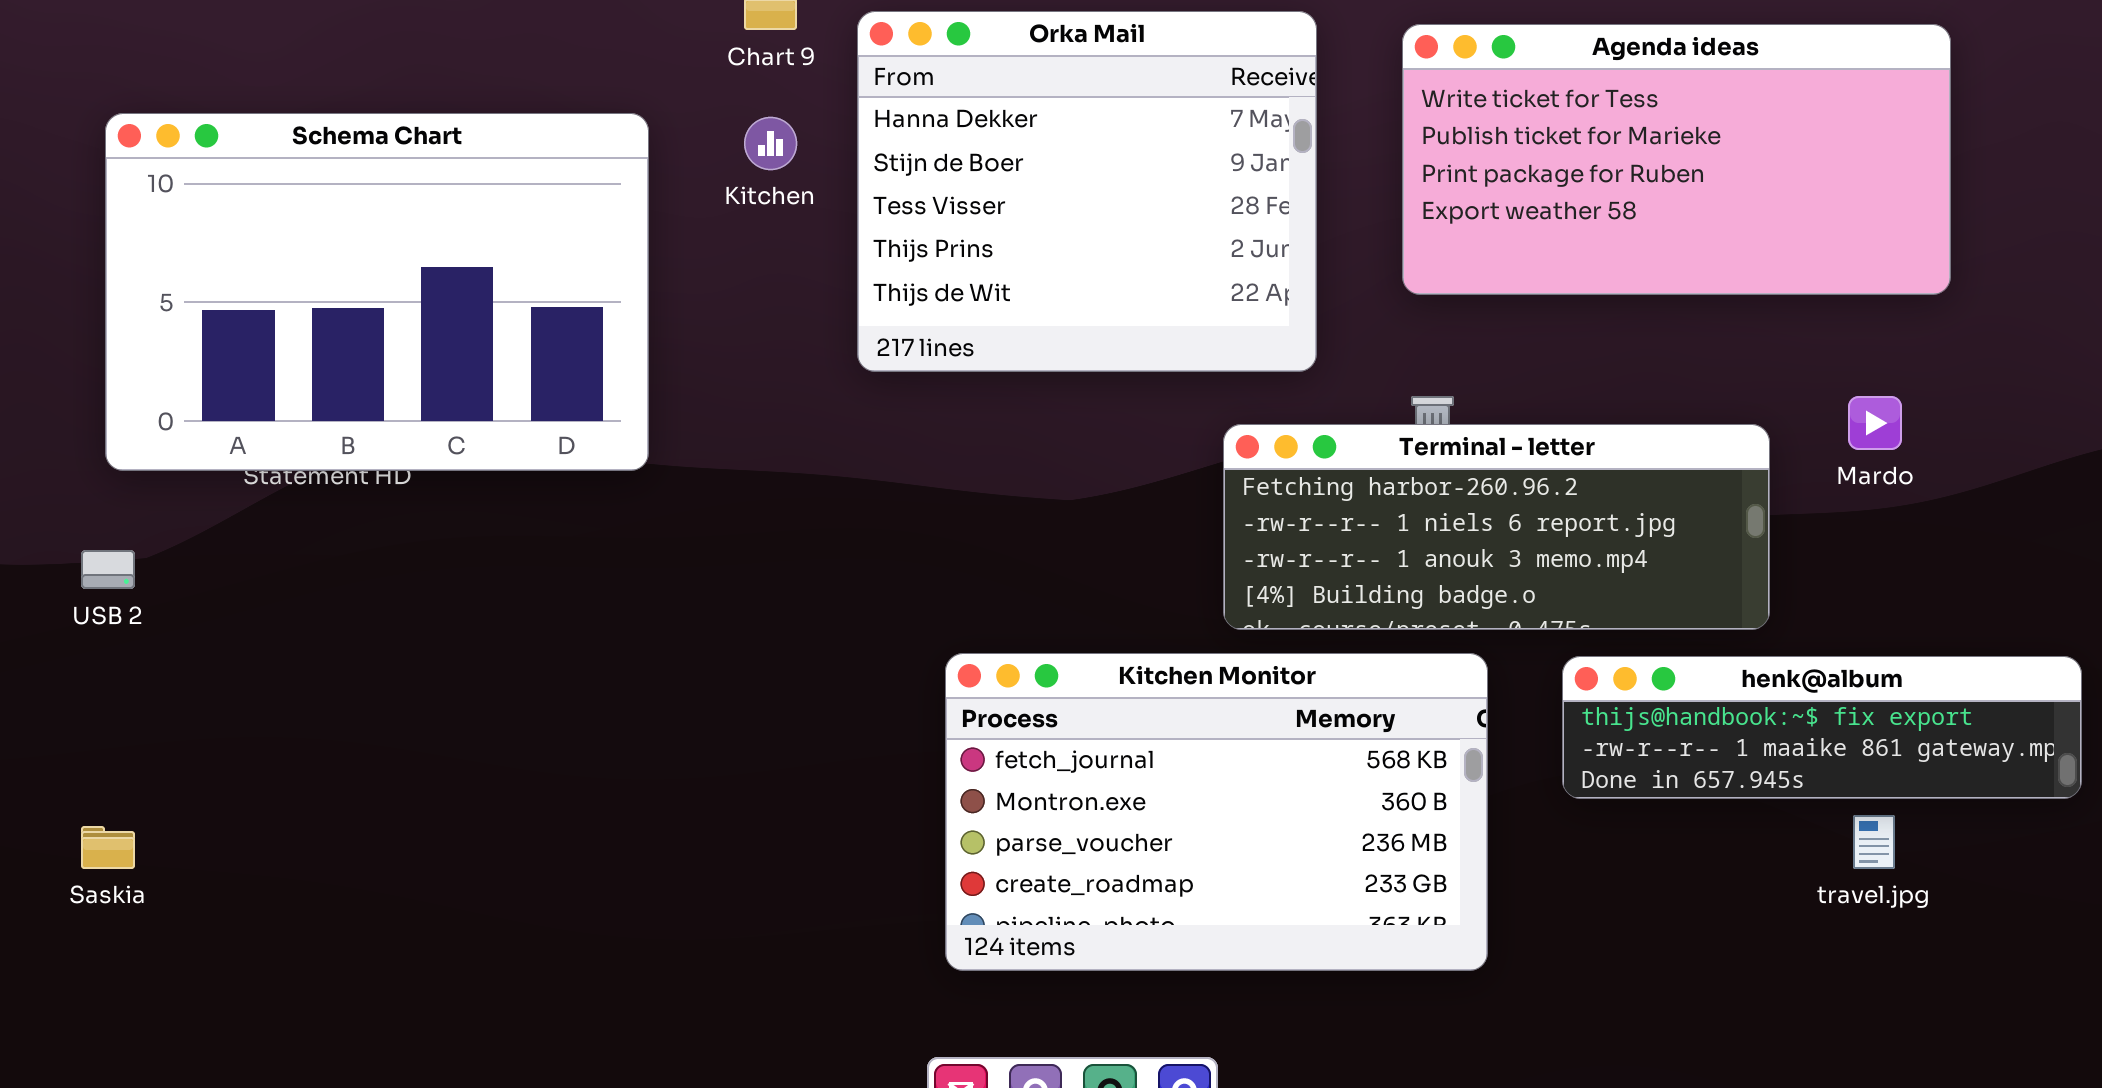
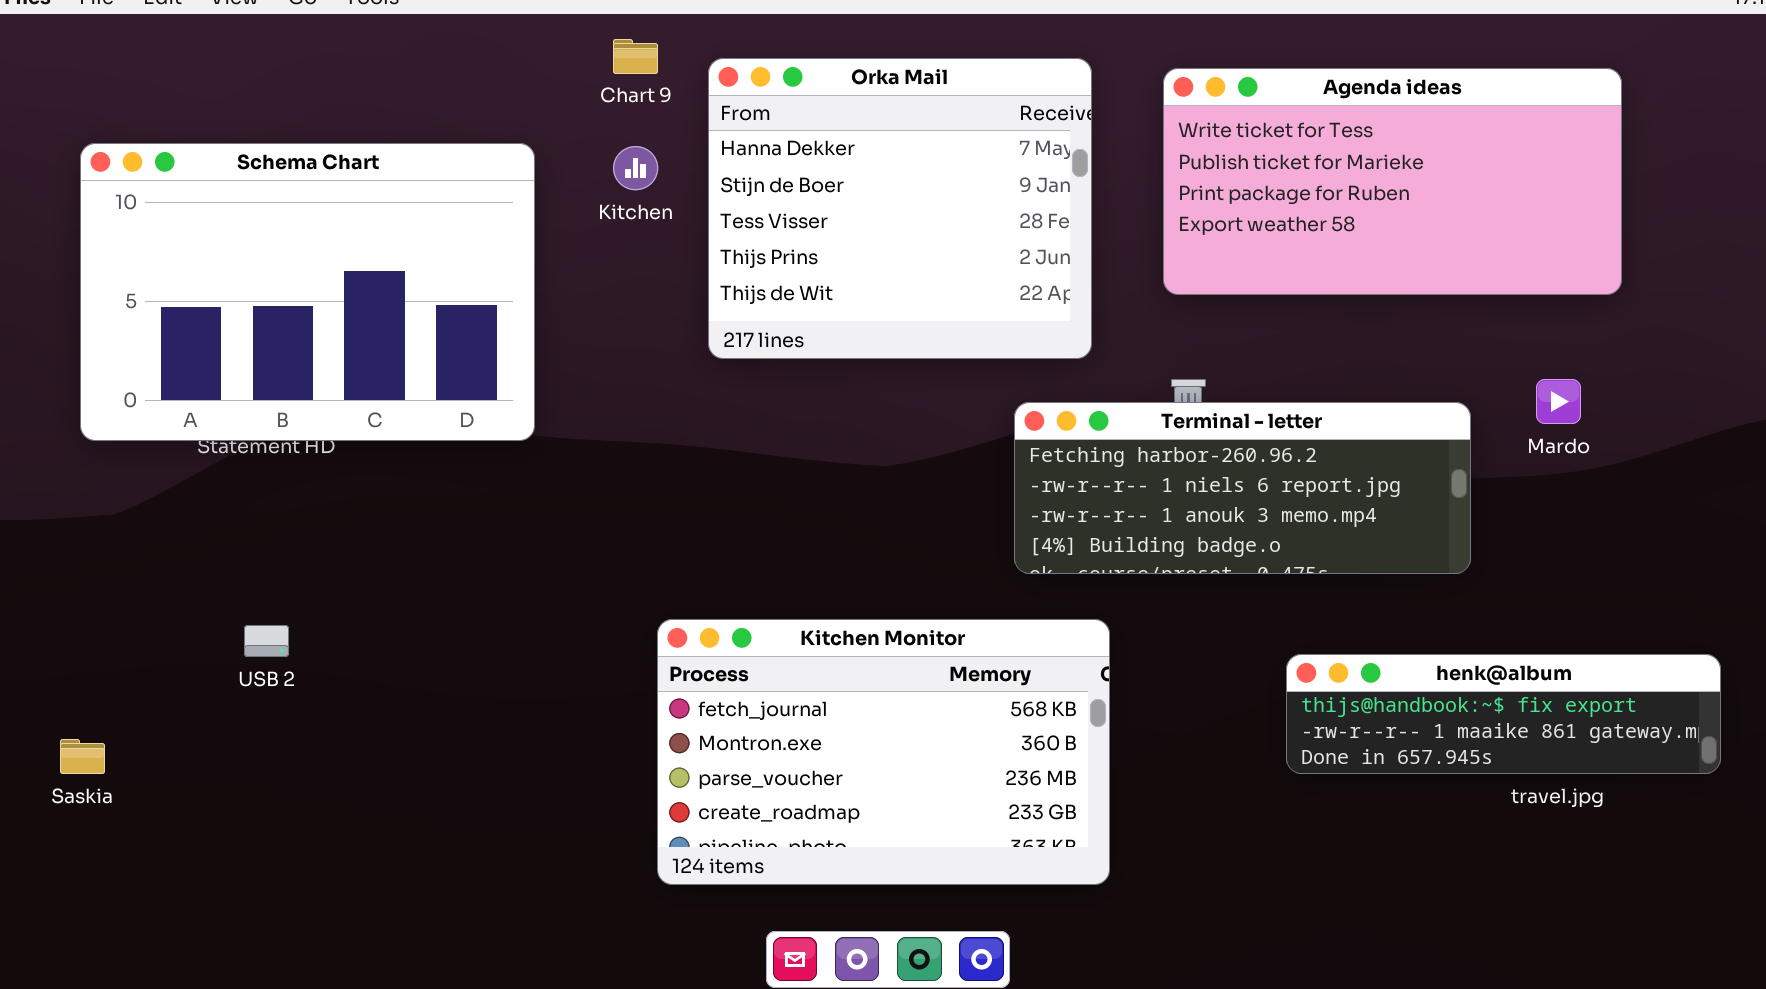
USB 2: [81,550,135,589] -> [244,625,289,657], moved
Kitchen Monitor: [945,653,1488,971] -> [657,619,1110,885], moved
henk@album: [1562,656,2082,799] -> [1286,654,1721,774], moved

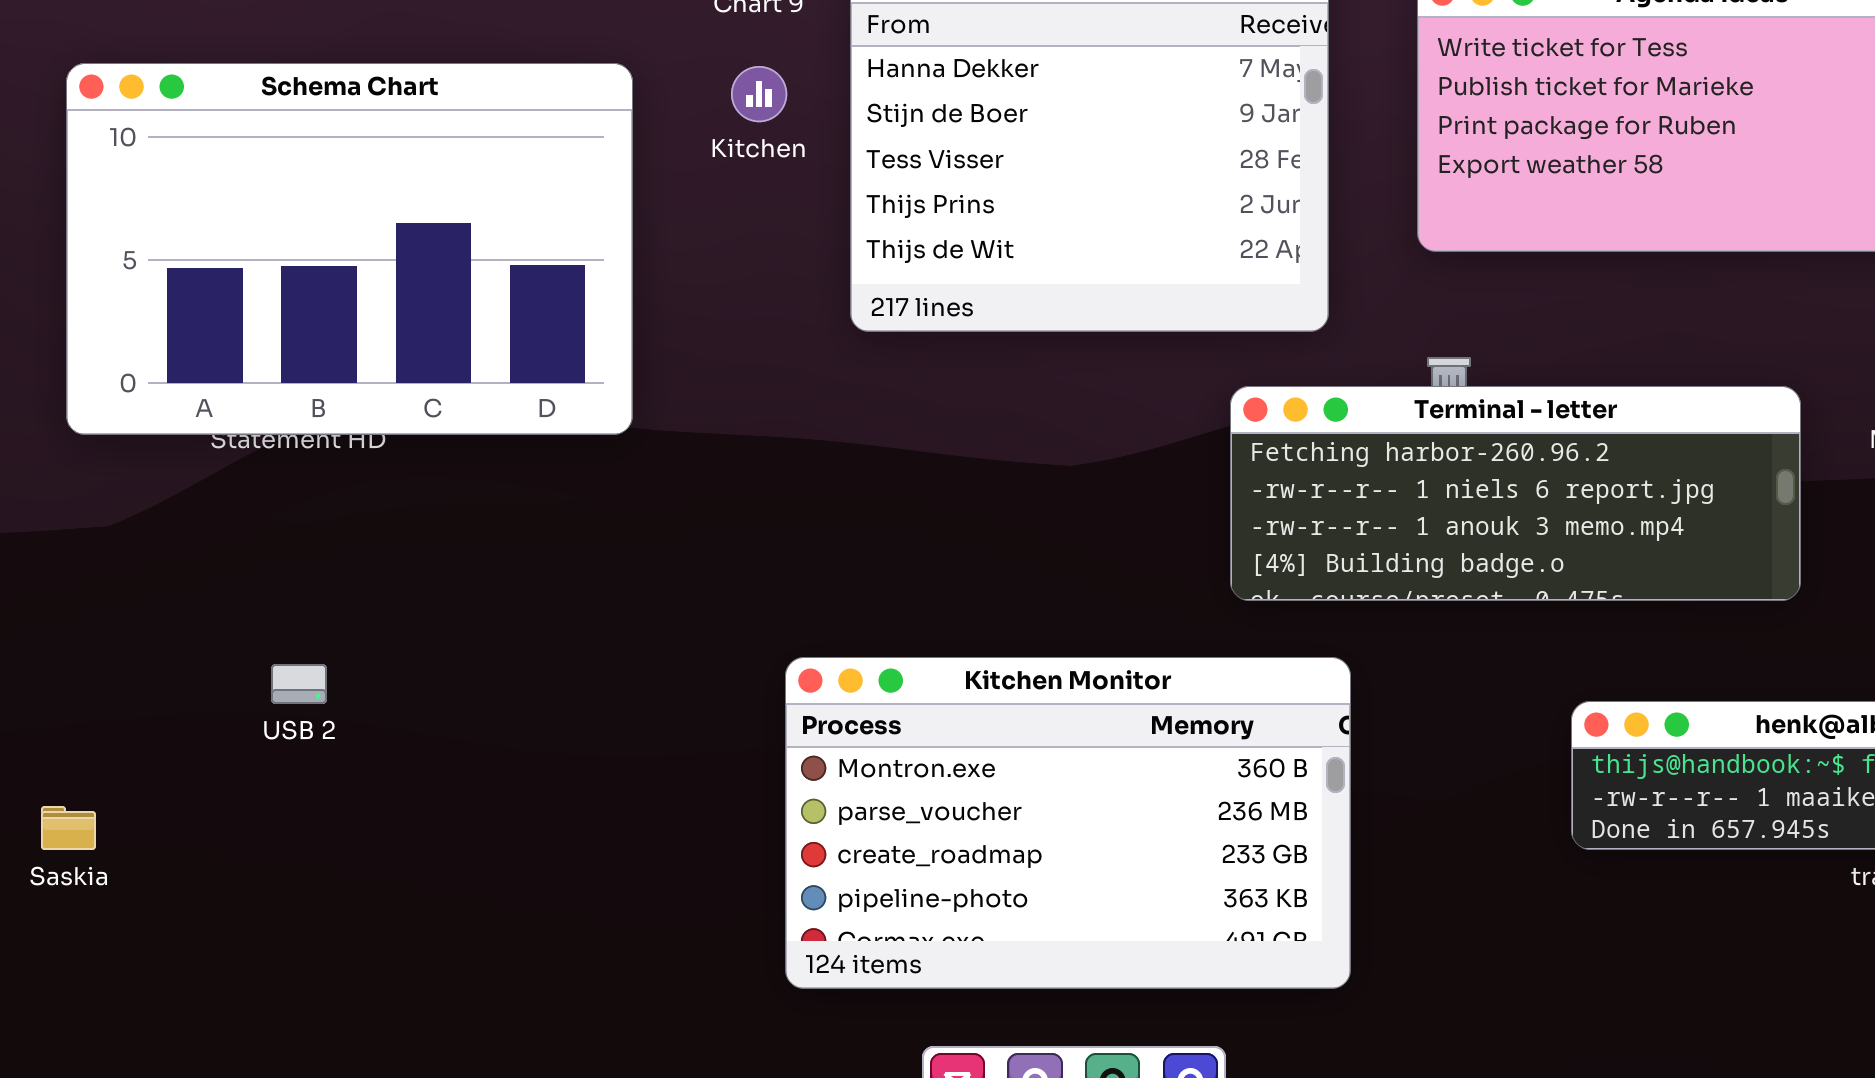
Kitchen Monitor: [657,619,1110,885] -> [785,657,1351,989], scrolled down 1 row

